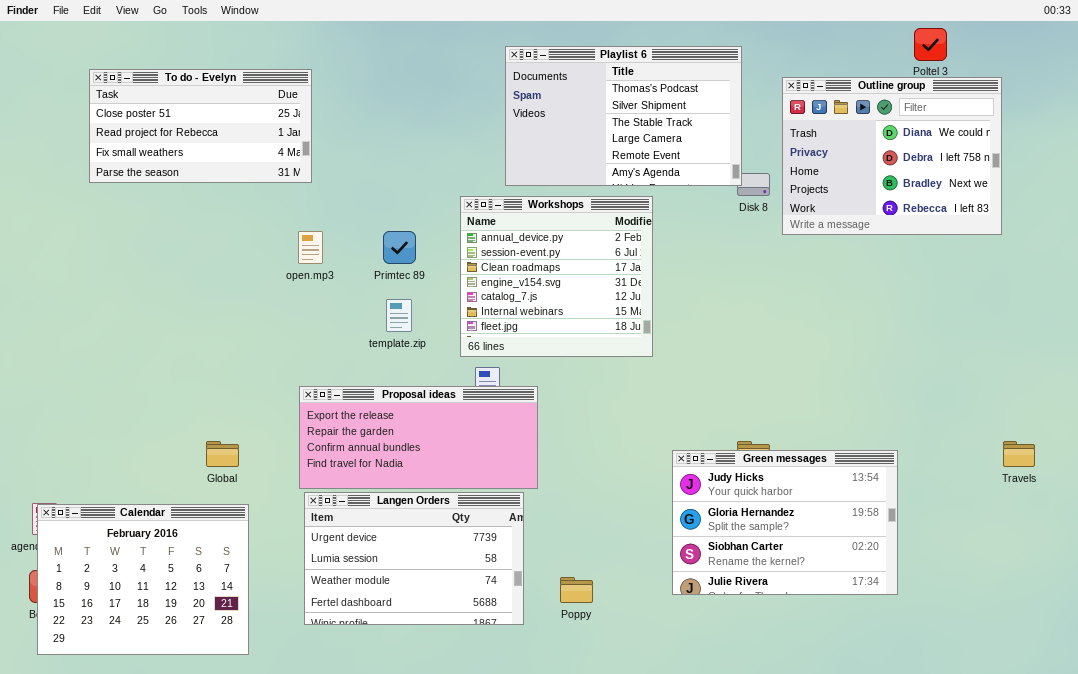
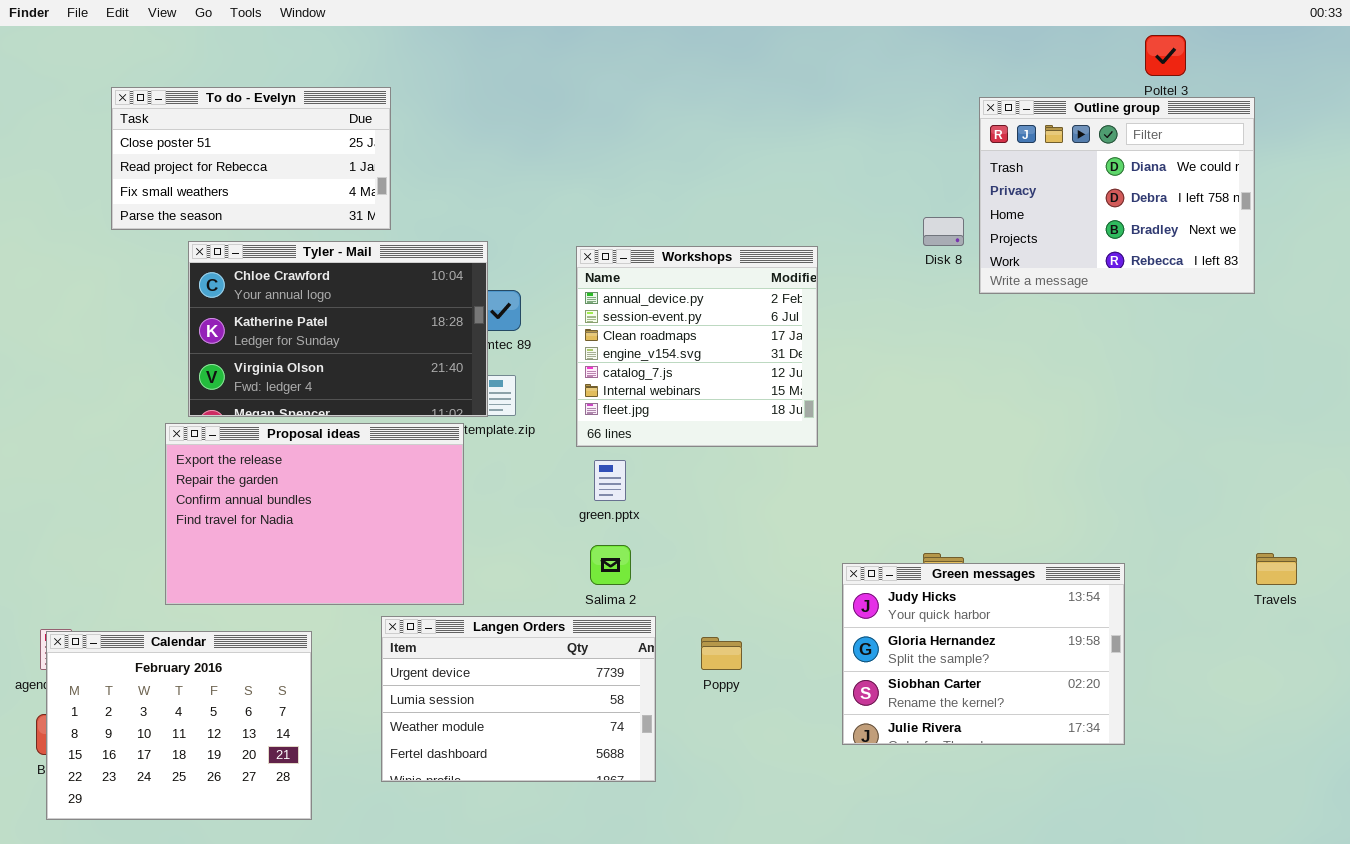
Playlist 6: [505,46,742,186] -> none, closed
Tyler - Mail: none -> [188,241,488,417], opened
Proposal ideas: [299,386,538,489] -> [165,423,464,605], moved, resized
Poppy: [560,577,593,603] -> [701,637,742,670], moved

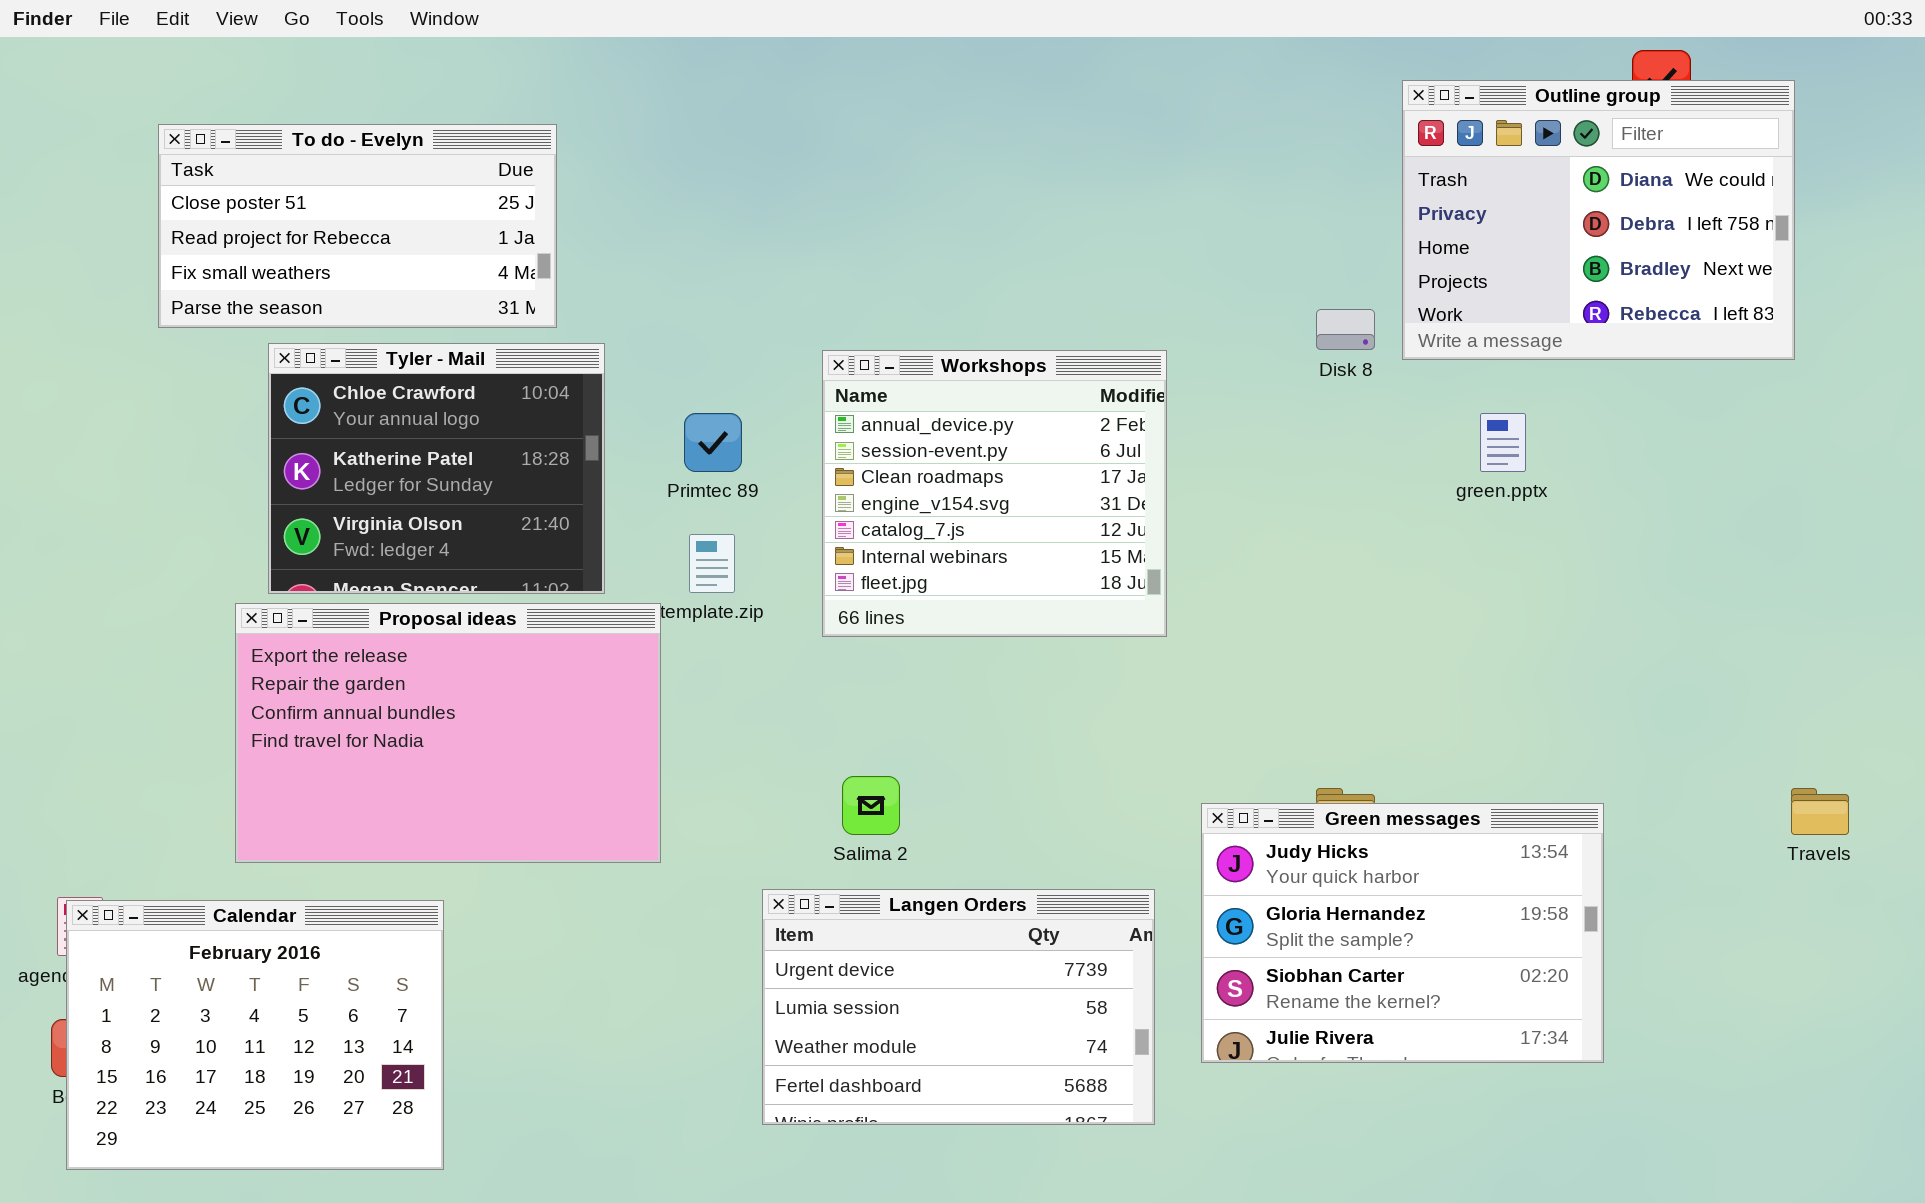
Outline group: [979,97,1255,294] -> [1402,80,1795,360], moved
Tyler - Mail: [188,241,488,417] -> [268,343,605,594], resized
green.pptx: [594,460,626,501] -> [1480,413,1526,472], moved
Langen Orders: [381,616,656,782] -> [762,889,1155,1125], moved

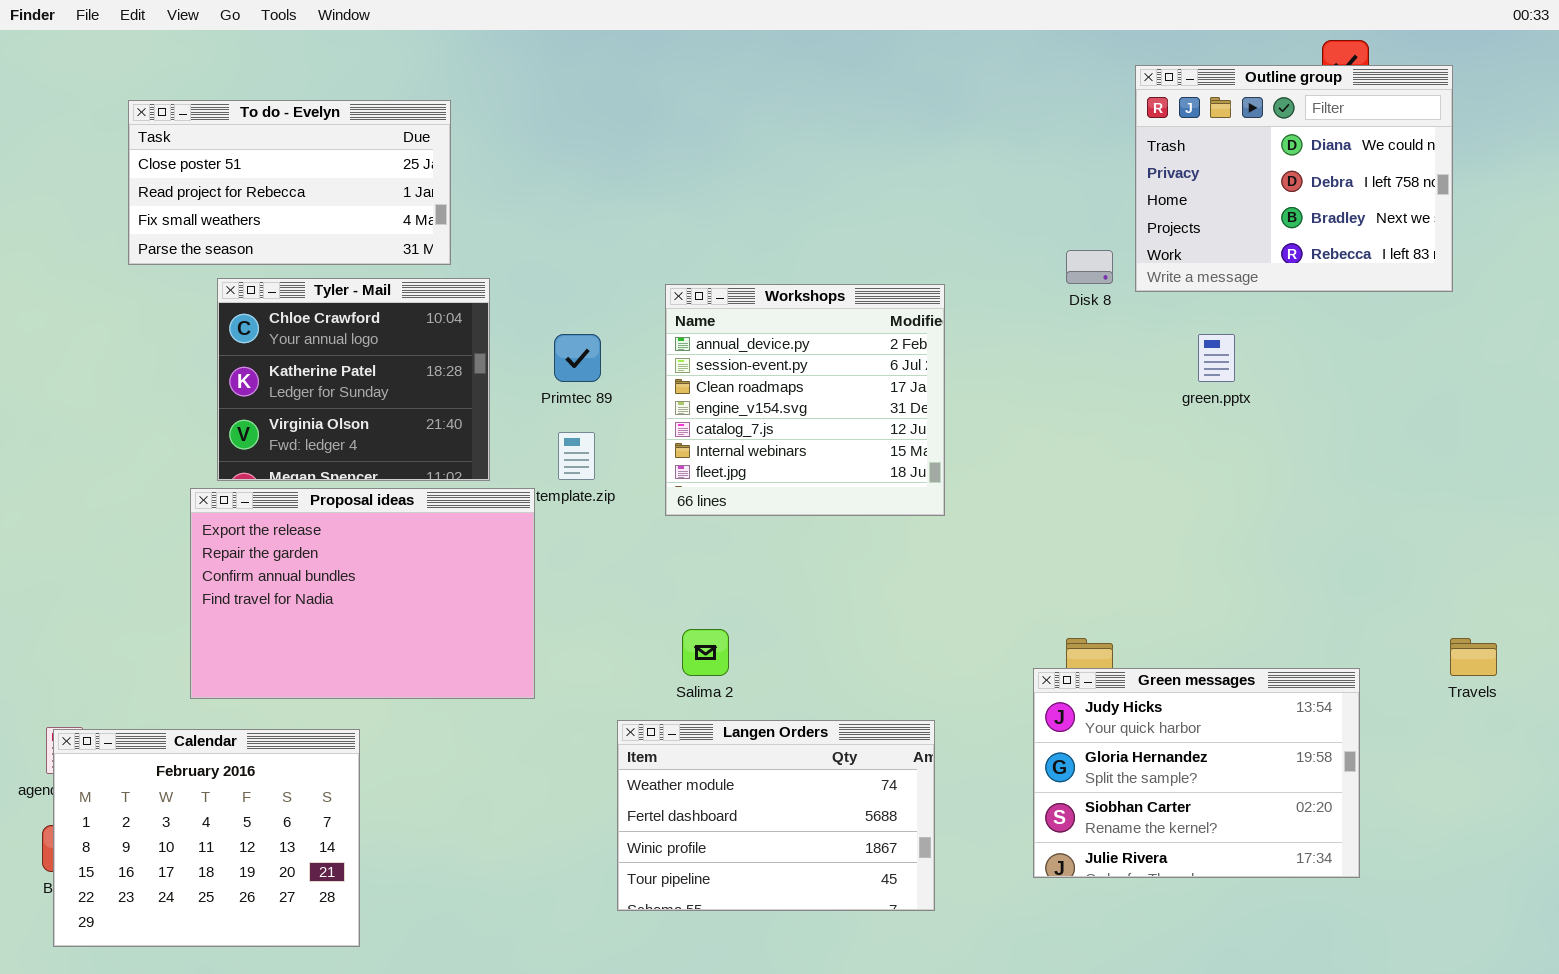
Green messages: [1201,803,1604,1063] -> [1033,668,1360,878], moved
Langen Orders: [762,889,1155,1125] -> [617,720,935,911], scrolled down 2 rows

